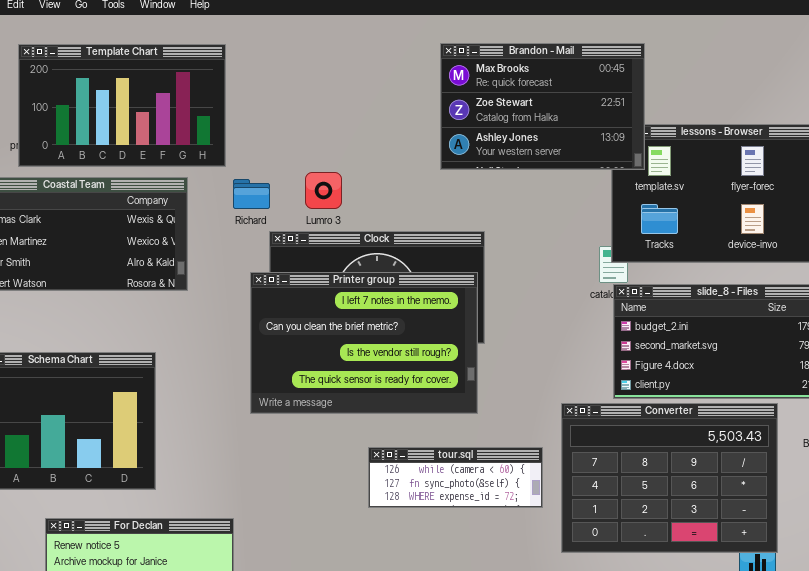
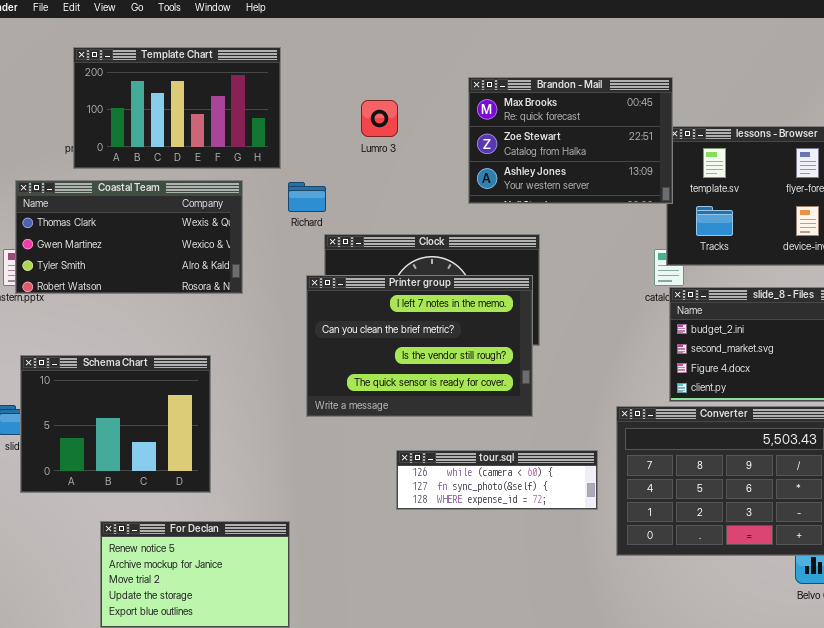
Brandon - Mail: [440,43,645,170] -> [468,77,673,204], moved
Lumro 3: [305,172,342,209] -> [361,100,398,137], moved
tour.sql: [368,447,543,508] -> [396,450,598,510], resized

